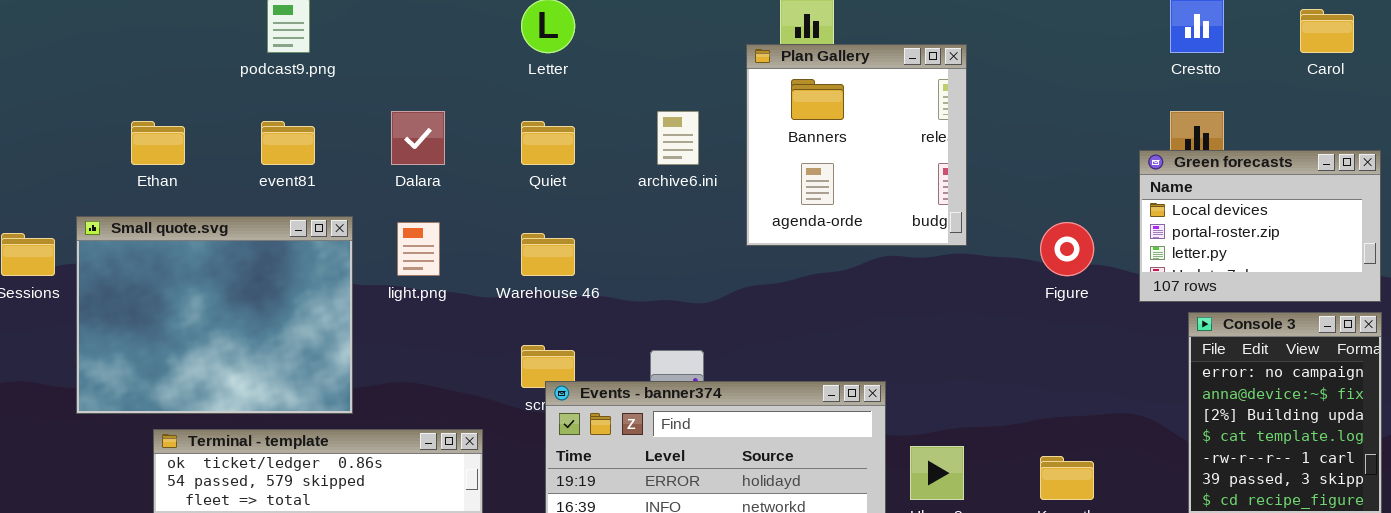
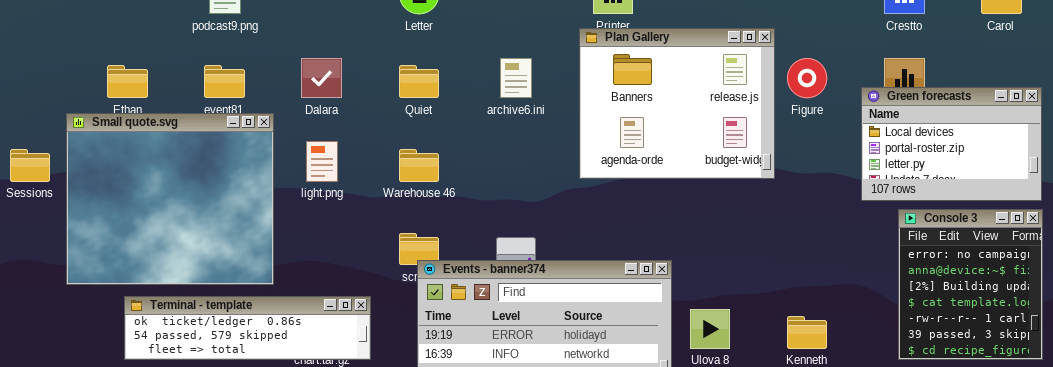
Plan Gallery: [746,44,967,246] -> [579,28,775,179], moved, resized
Small quote.svg: [76,216,353,414] -> [66,113,274,285], resized
Figure: [1040,222,1094,276] -> [787,58,827,98], moved

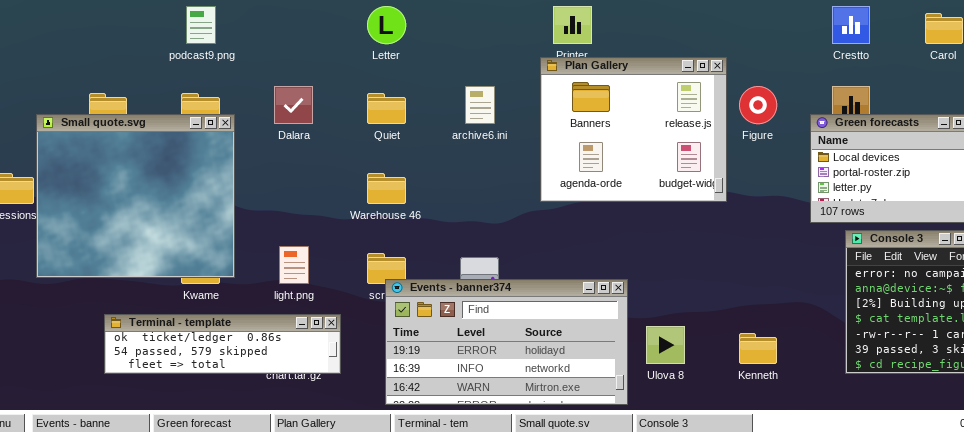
Small quote.svg: [66,113,274,285] -> [36,114,235,278], moved
light.png: [306,141,338,182] -> [279,246,309,284], moved

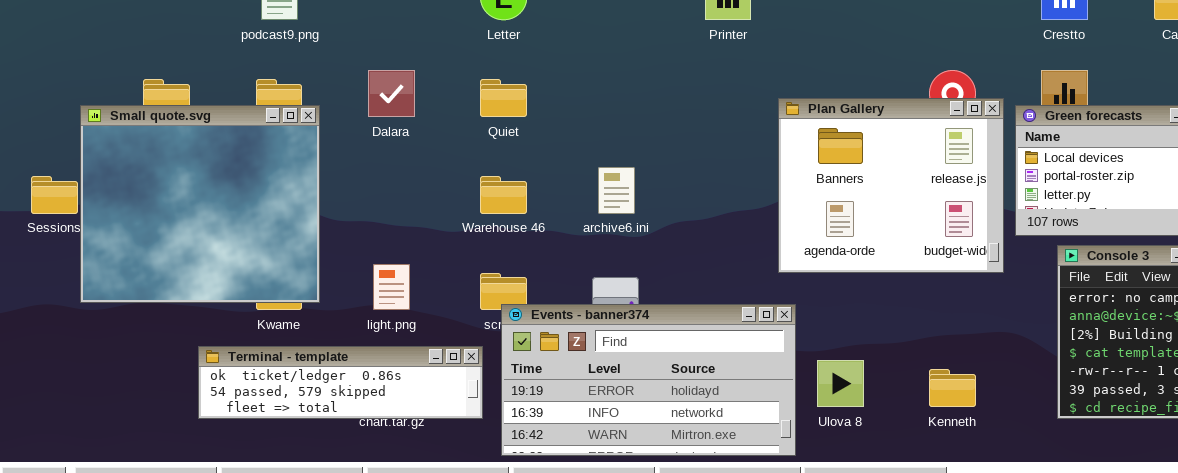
Plan Gallery: [540,57,727,202] -> [778,98,1004,273], moved
archive6.ini: [465,86,495,124] -> [598,167,635,214], moved
Terminal - template: [104,314,341,374] -> [198,346,483,419], moved

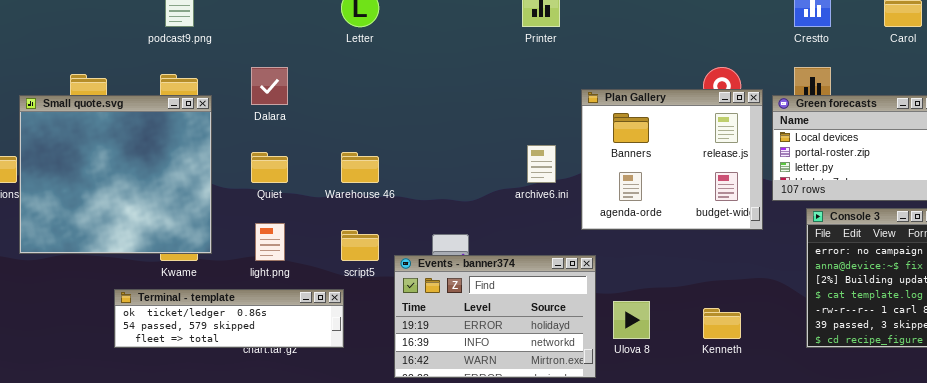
Quiet: [480,79,527,117] -> [251,152,288,183], moved
archive6.ini: [598,167,635,214] -> [527,145,556,183], moved
Events - banner374: [501,304,796,456] -> [394,255,596,378], resized

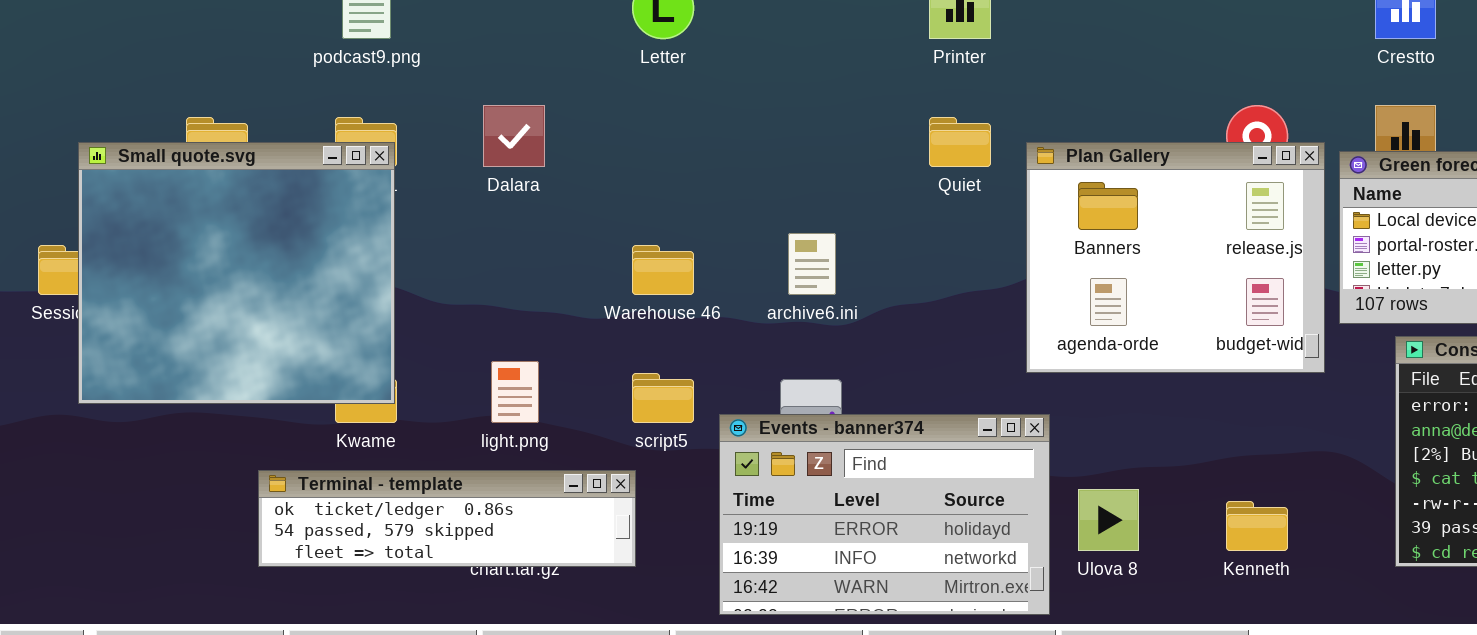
Small quote.svg: [19,95,212,254] -> [78,142,395,404], moved
archive6.ini: [527,145,556,183] -> [788,233,836,295], moved
Quiet: [251,152,288,183] -> [929,117,991,167], moved

